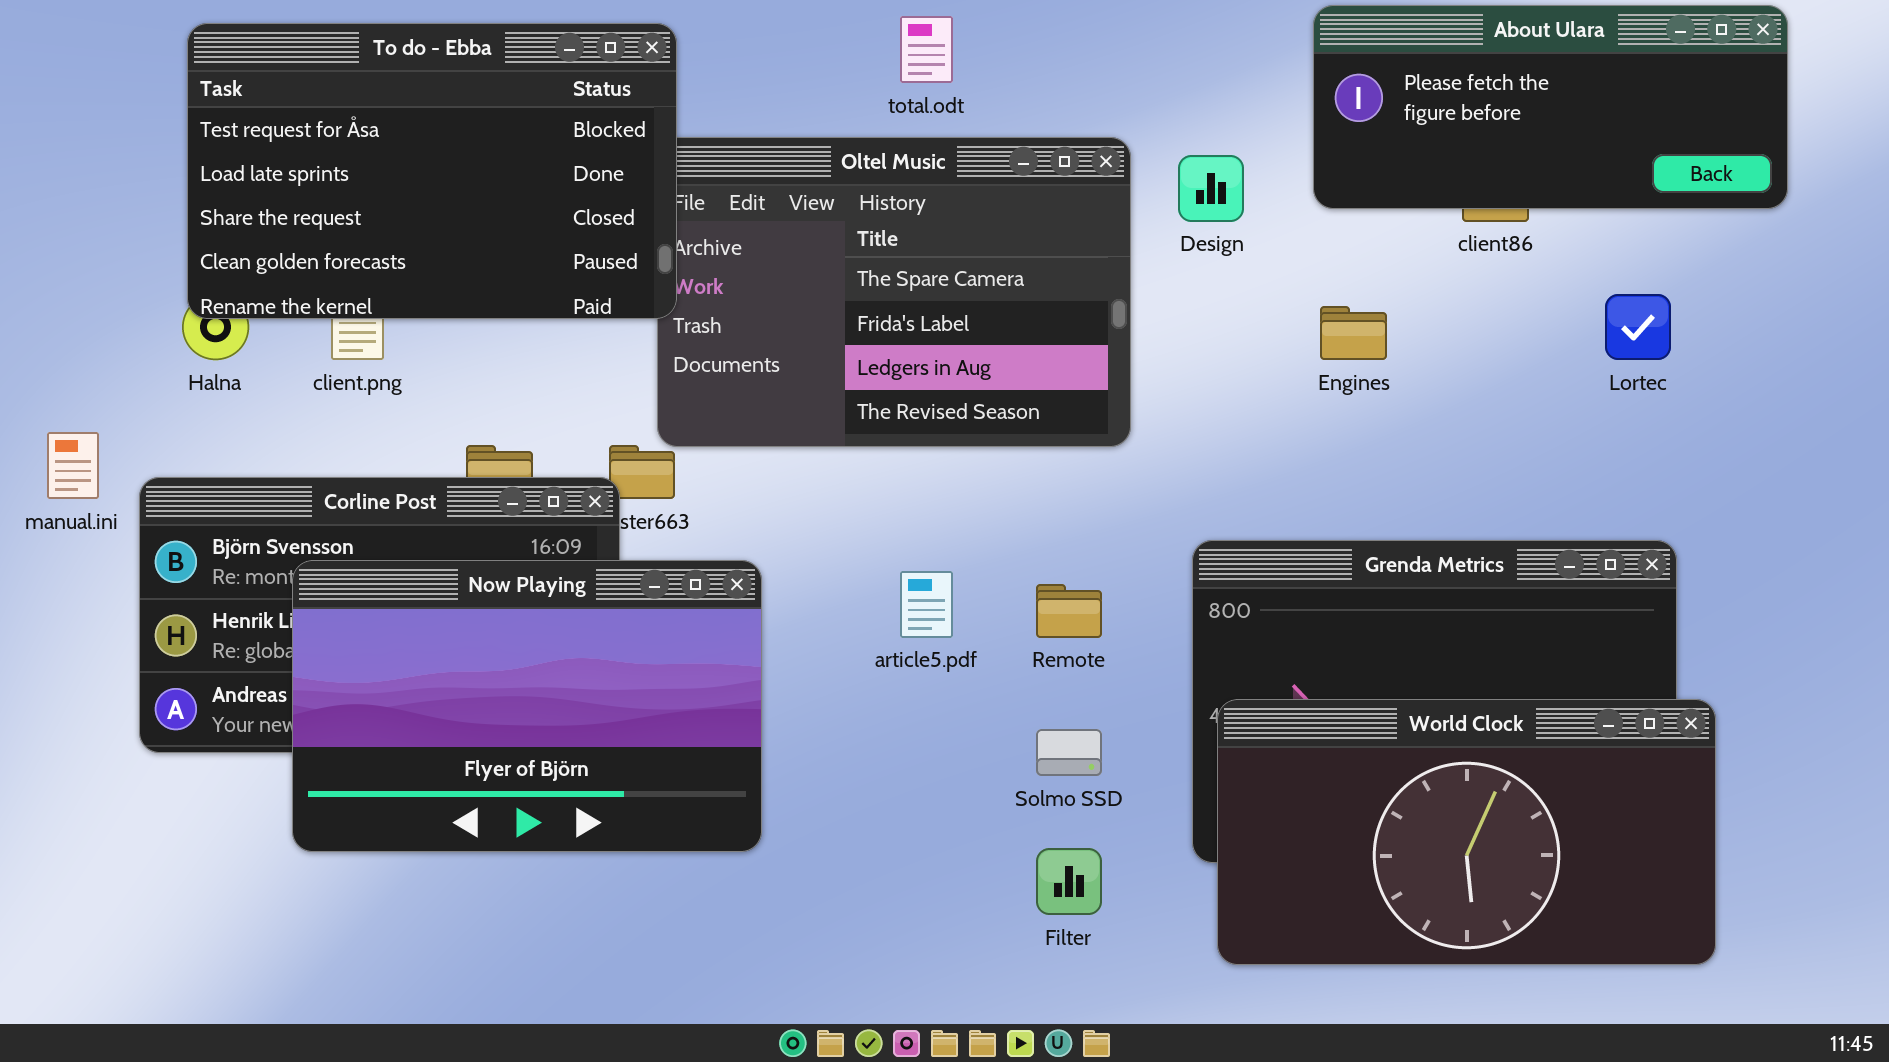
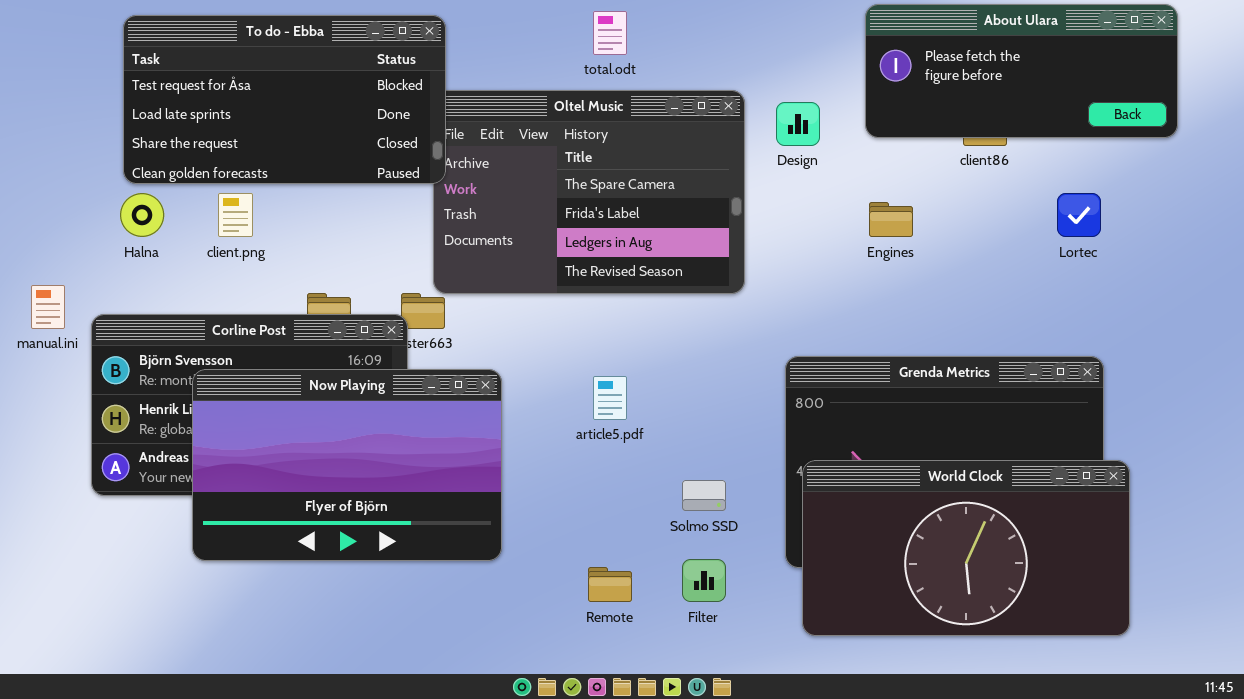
To do - Ebba: [187,23,677,319] -> [123,15,446,184], resized
Remote: [1036,584,1102,638] -> [588,567,632,602], moved

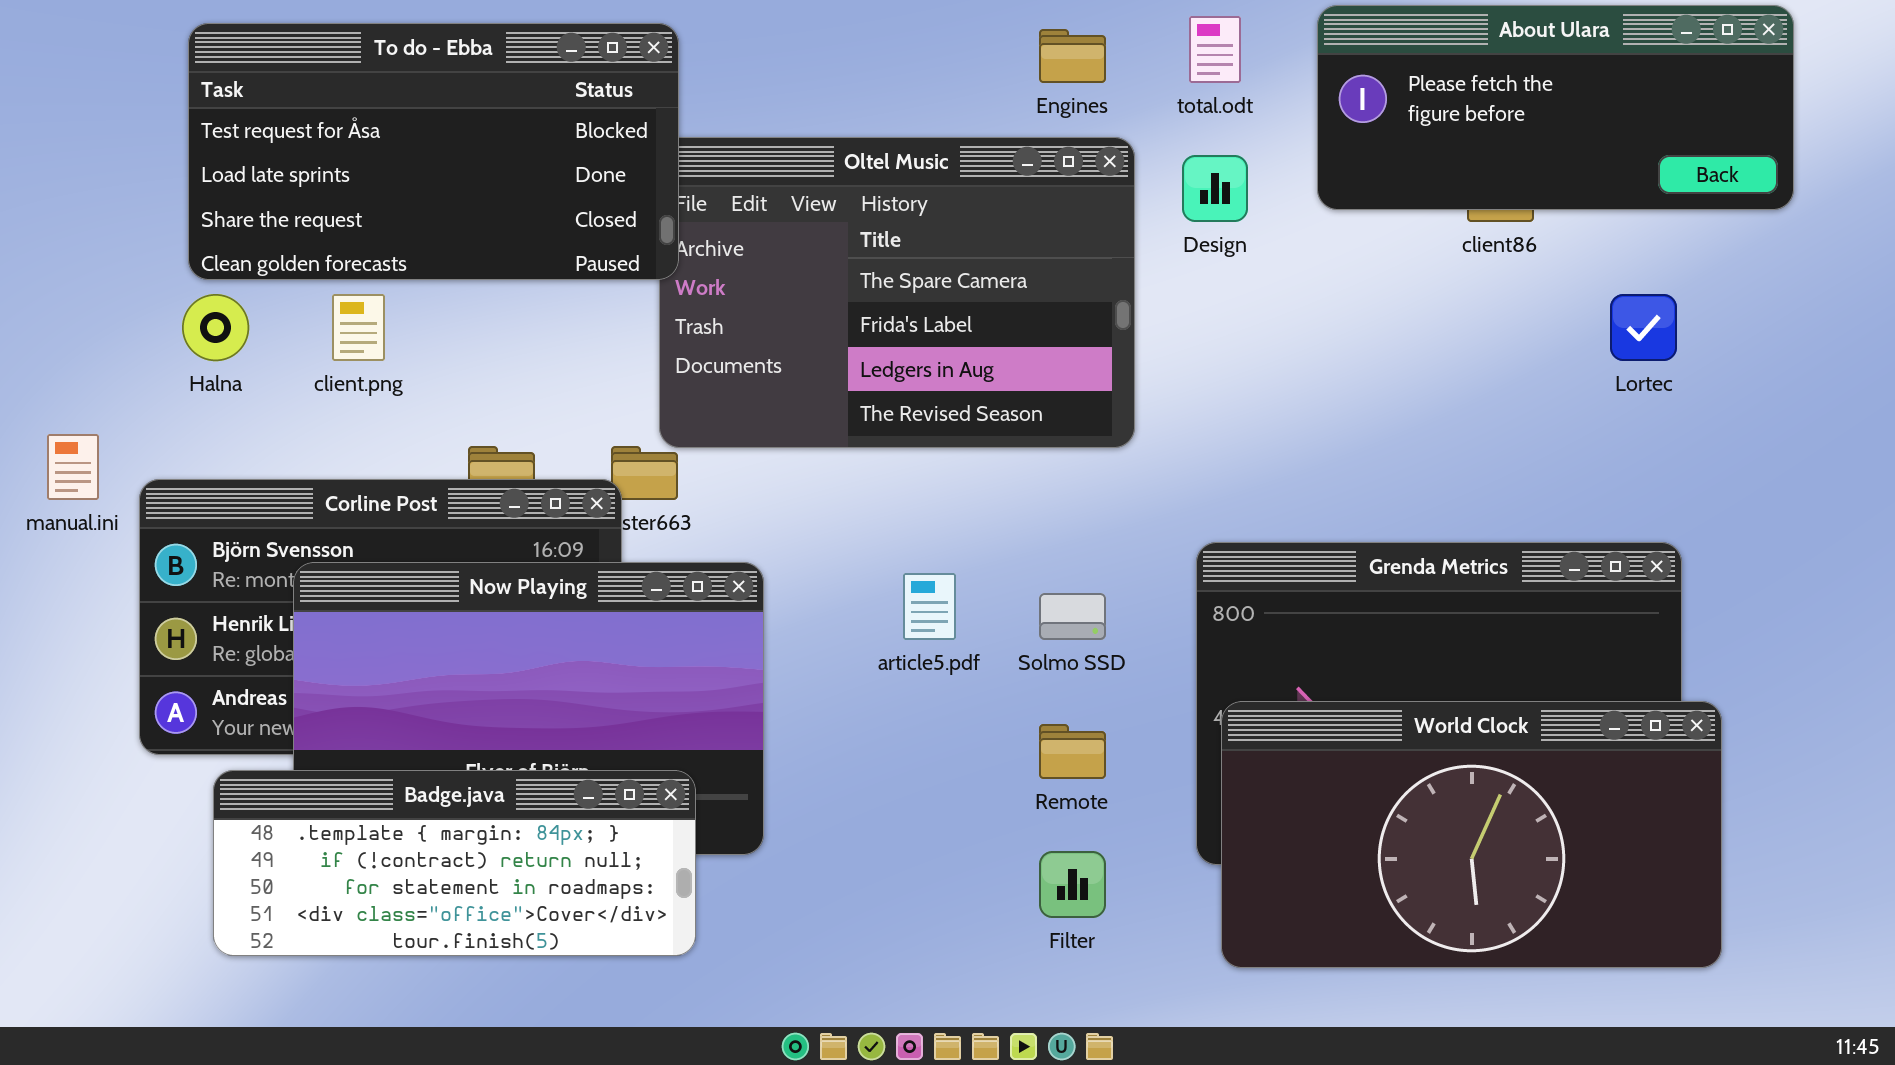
total.odt: [593,11,627,55] -> [1189,16,1241,83], moved
Engines: [869,202,913,237] -> [1039,29,1106,83], moved
Solmo SSD: [682,480,726,511] -> [1039,593,1106,640], moved
Badge.java: none -> [213,770,696,956], opened
Remote: [588,567,632,602] -> [1039,724,1106,779], moved

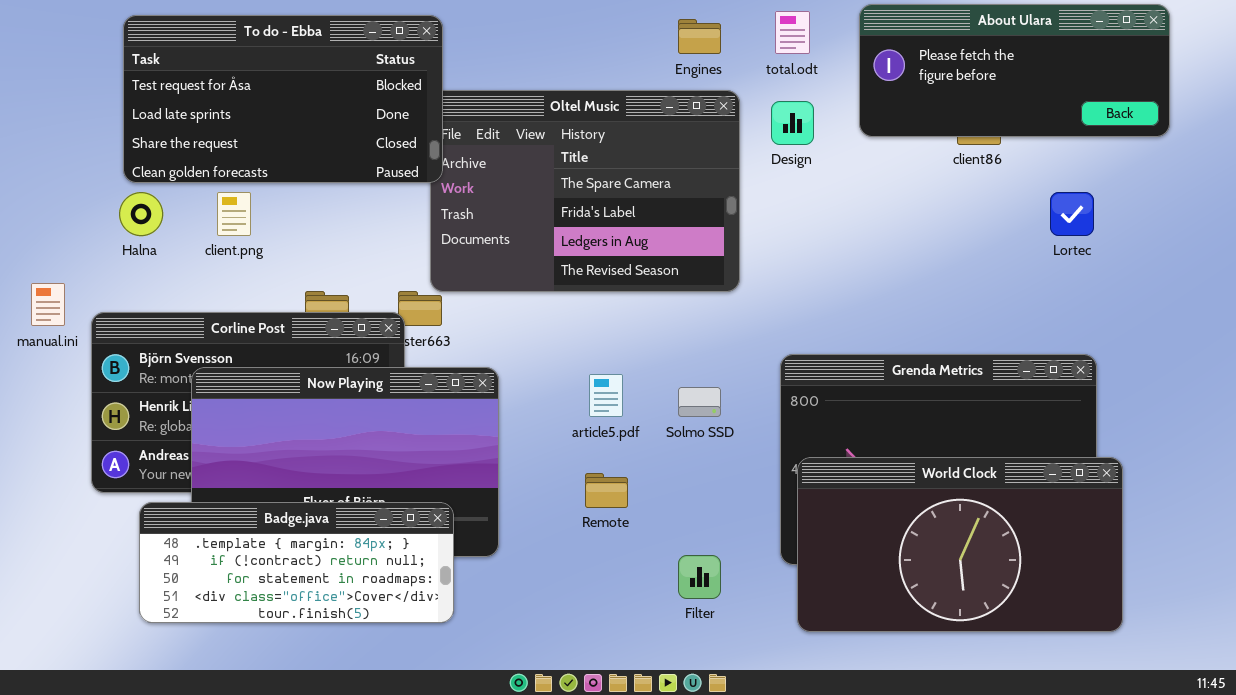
Remote: [1039,724,1106,779] -> [585,473,628,508], moved

